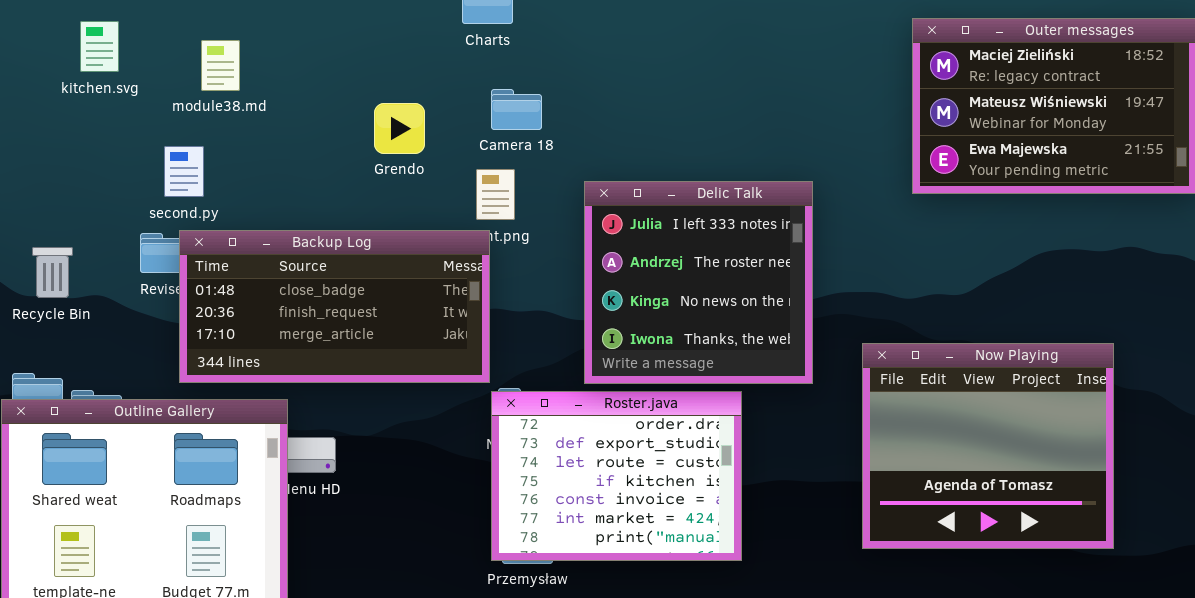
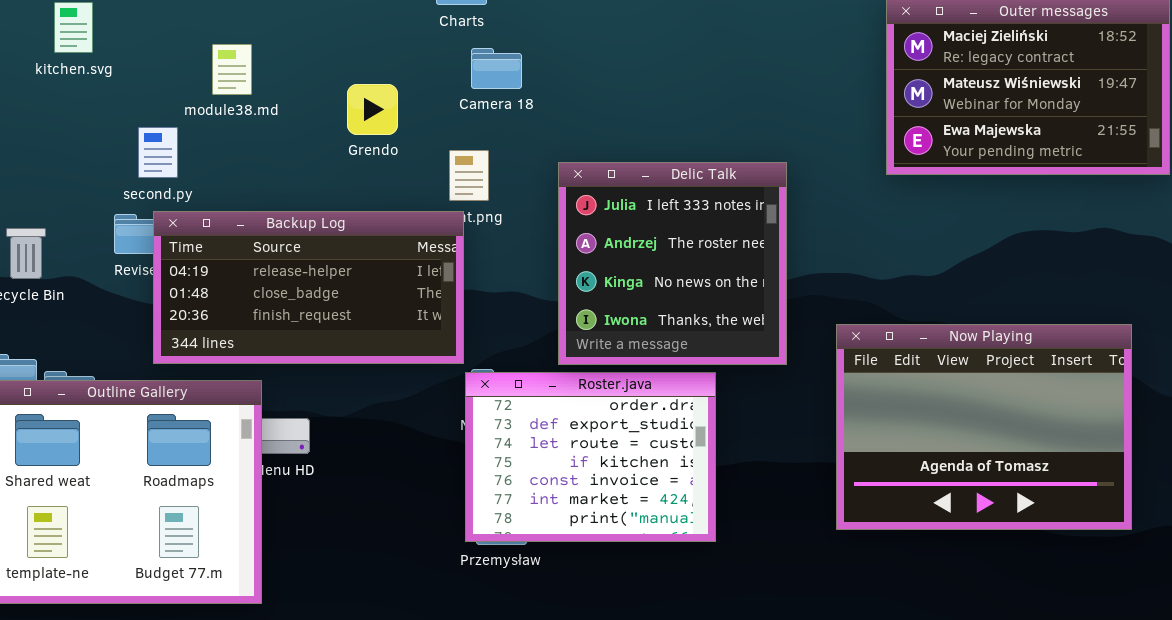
module38.md: [201,40,240,91] -> [212,44,252,95], moved
Camera 18: [491,89,542,130] -> [471,48,522,89], moved
Backup Log: [179,230,490,383] -> [153,211,464,364], scrolled up 1 row
Now Playing: [862,343,1114,549] -> [836,324,1132,530], resized

